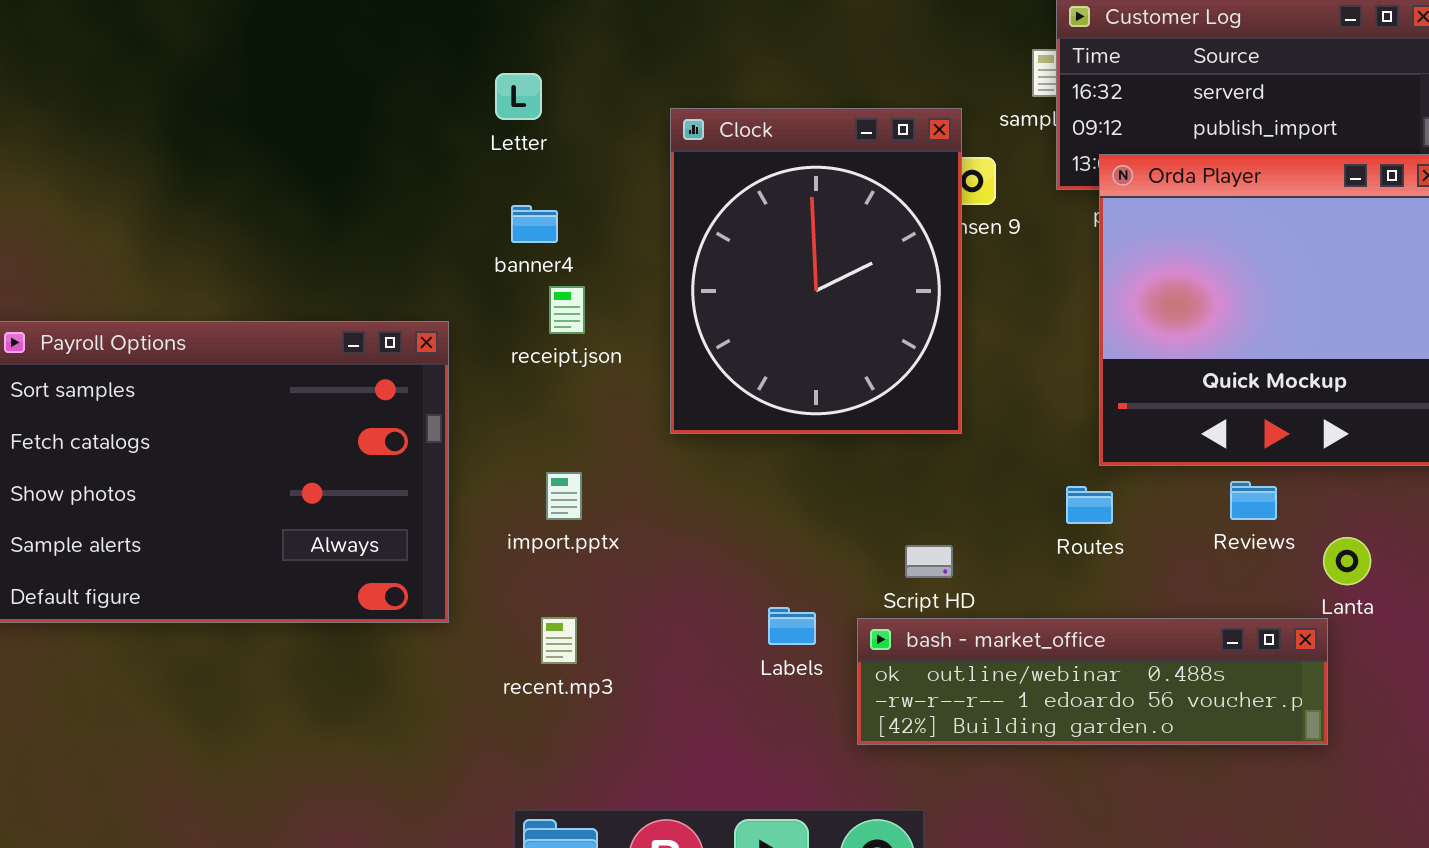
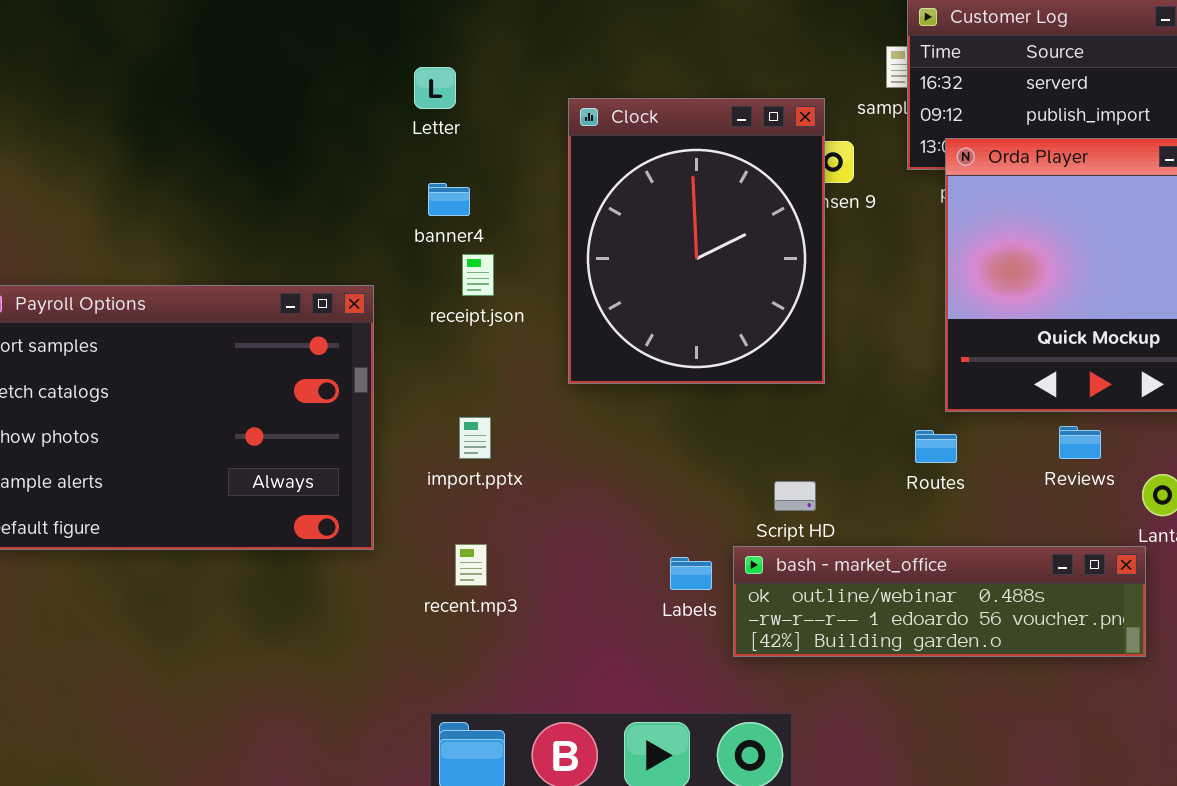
Labels: [768,607,816,645] -> [670,557,712,590], moved

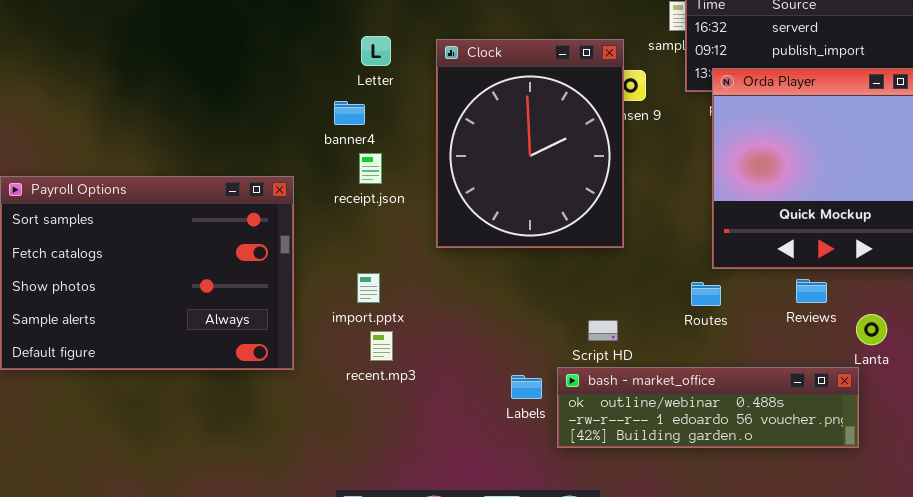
Letter: [414,67,456,109] -> [361,36,391,66], moved
recent.mp3: [455,544,487,586] -> [370,331,393,361], moved

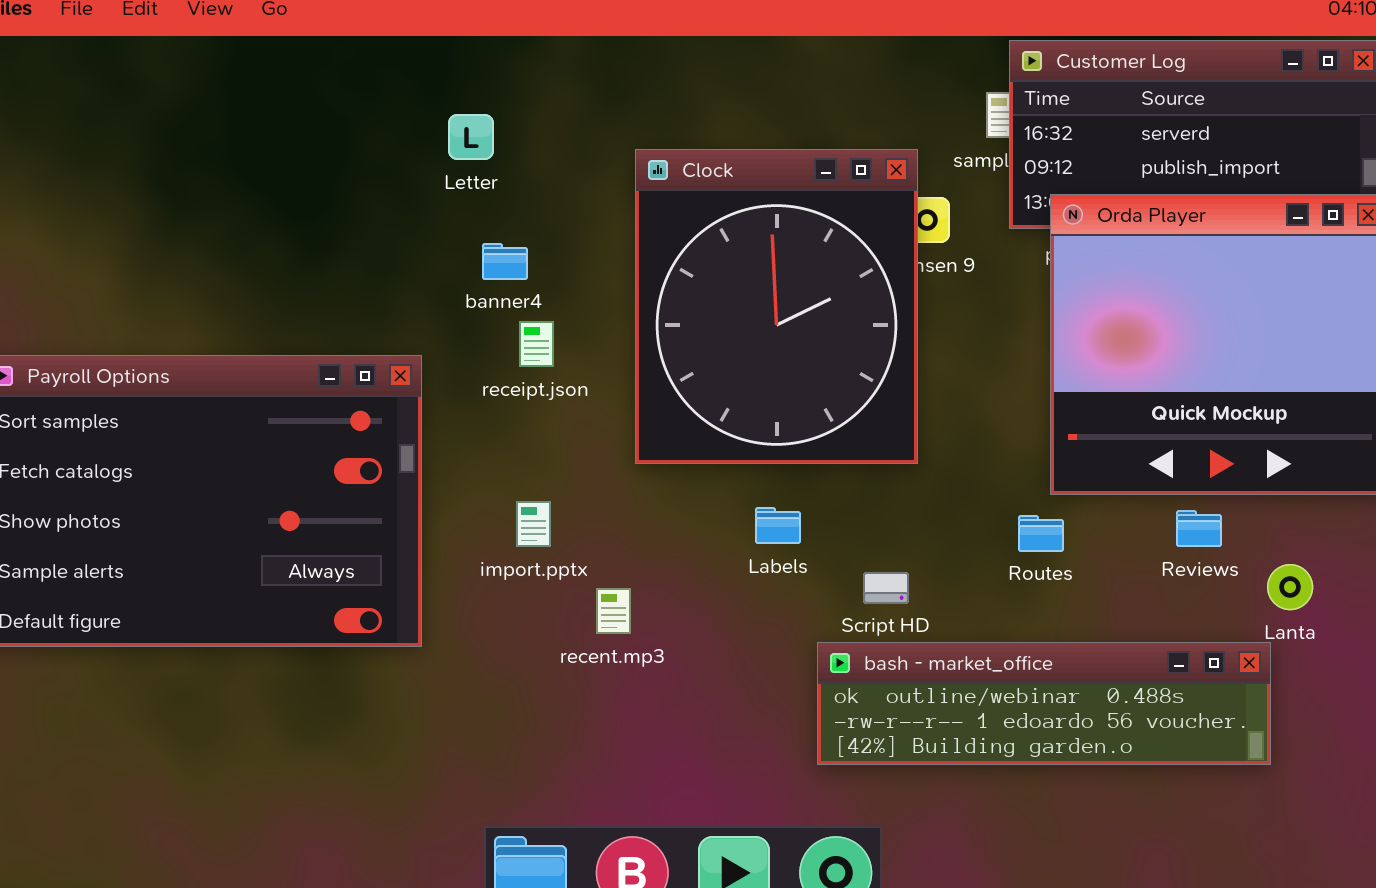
Letter: [361,36,391,66] -> [448,114,494,160], moved
recent.mp3: [370,331,393,361] -> [596,588,631,634], moved
Labels: [511,375,542,399] -> [755,507,801,544], moved

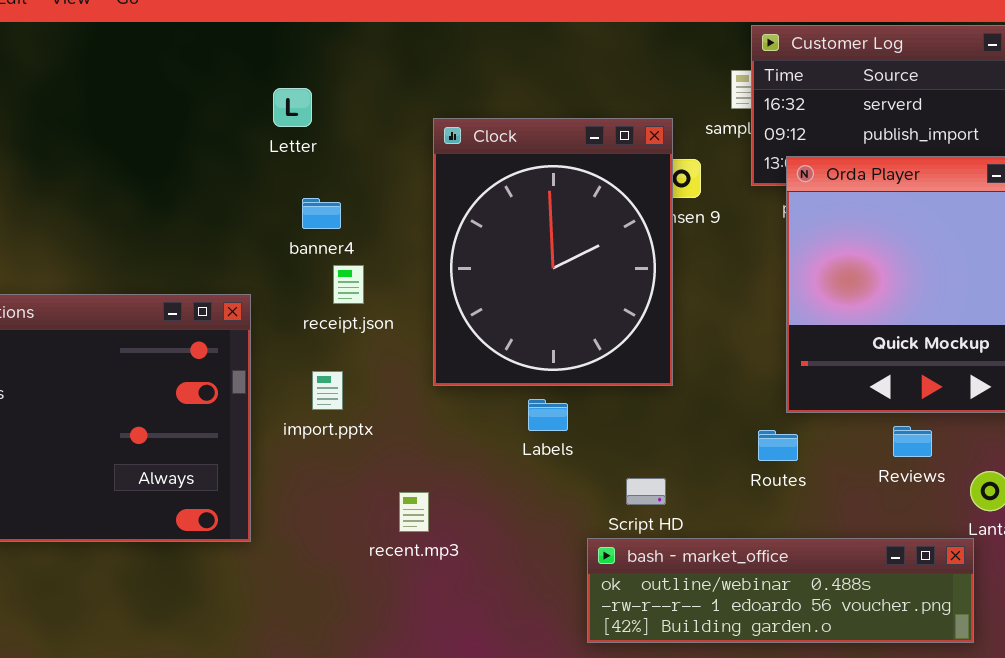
import.pptx: [516,501,551,547] -> [312,371,343,410], moved
Labels: [755,507,801,544] -> [528,399,568,431], moved

